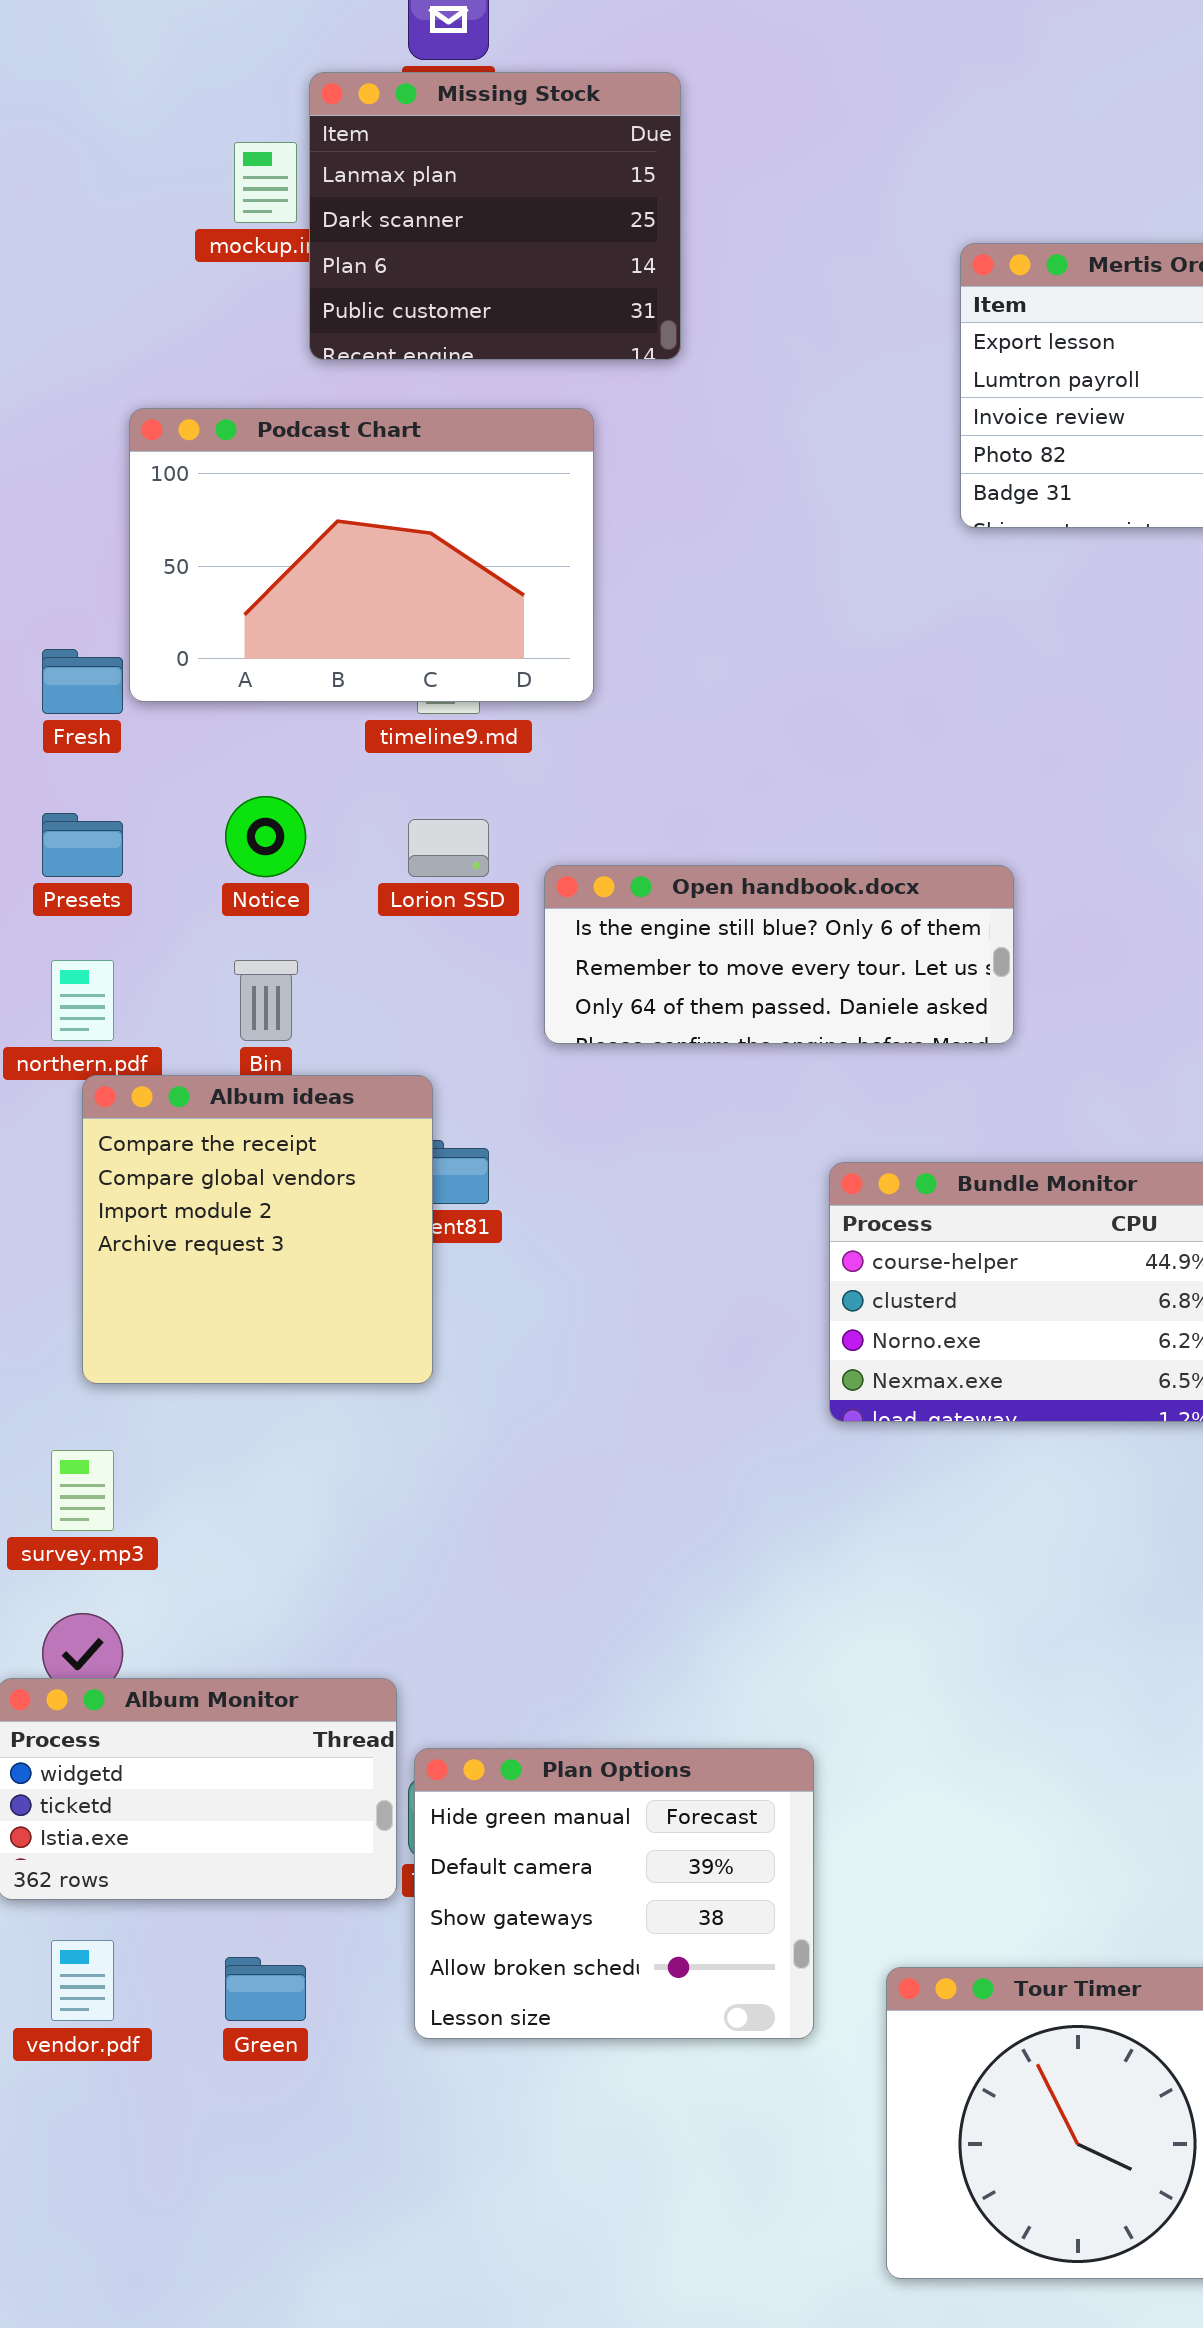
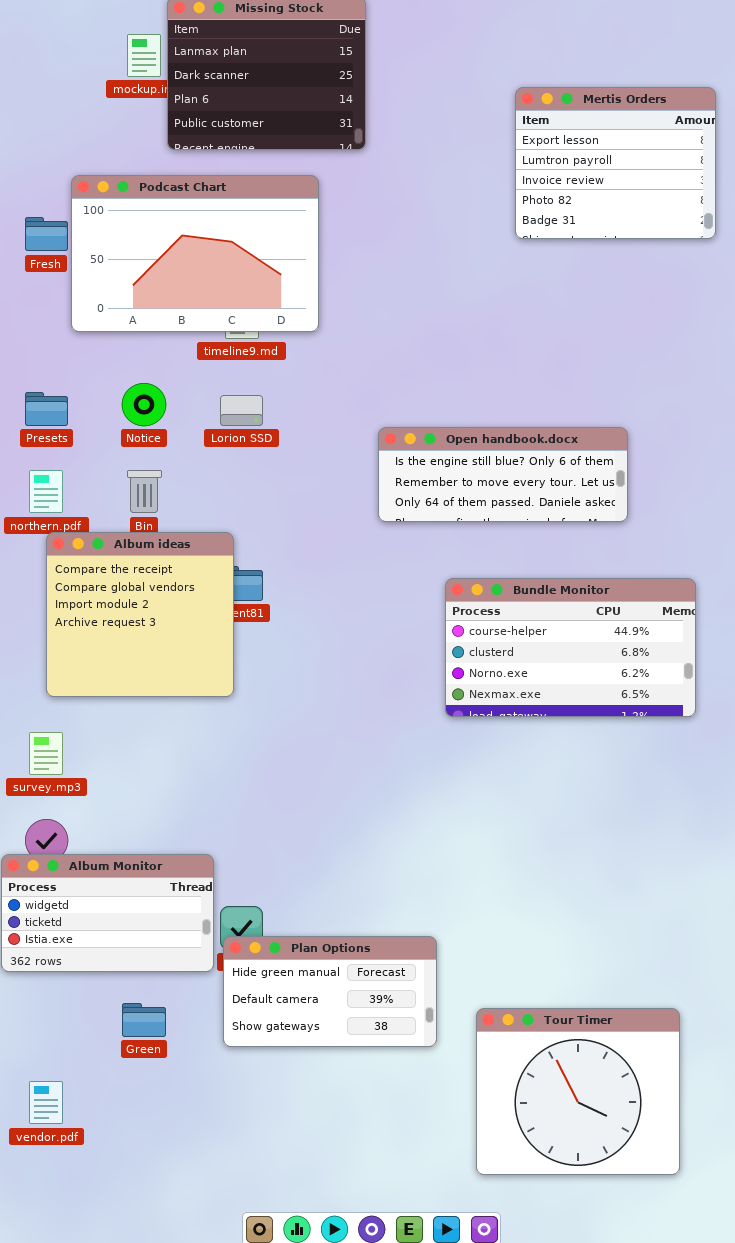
Fresh: [42,649,123,714] -> [25,217,68,251], moved
Open handbook.docx: [544,865,1014,1044] -> [378,427,628,522], moved
Plan Options: [414,1748,814,2039] -> [223,936,437,1047], resized
vendor.pdf: [51,1940,114,2021] -> [29,1081,63,1124], moved

